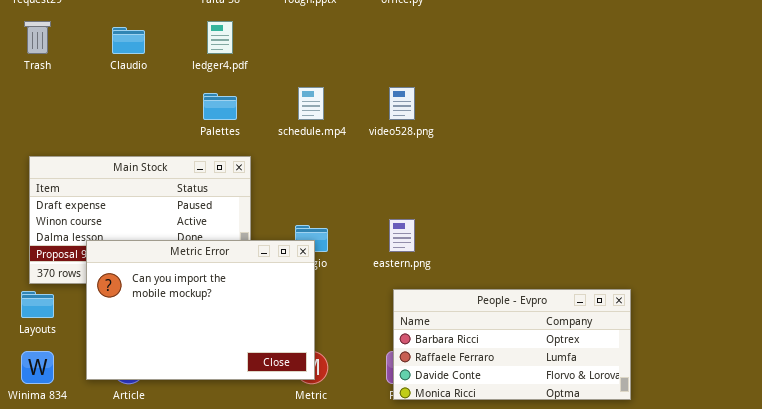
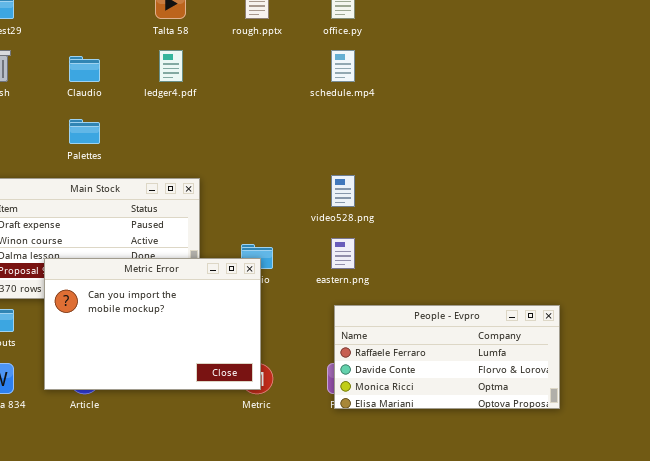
schedule.mp4: [298,87,324,120] -> [331,50,355,82], moved
video528.png: [389,87,415,120] -> [331,175,355,207], moved
Palettes: [203,93,237,120] -> [69,119,100,144], moved
People - Evpro: [393,289,631,400] -> [334,305,560,409], scrolled down 1 row

